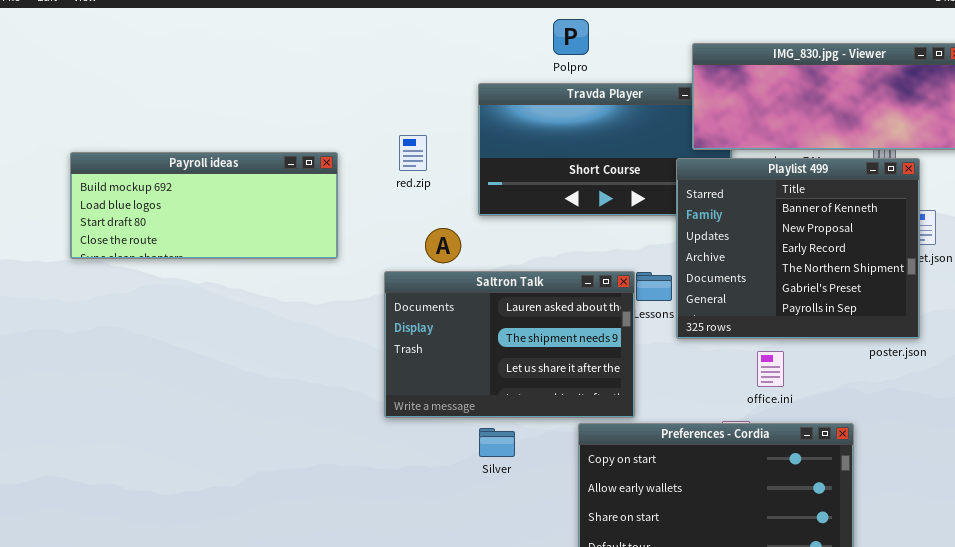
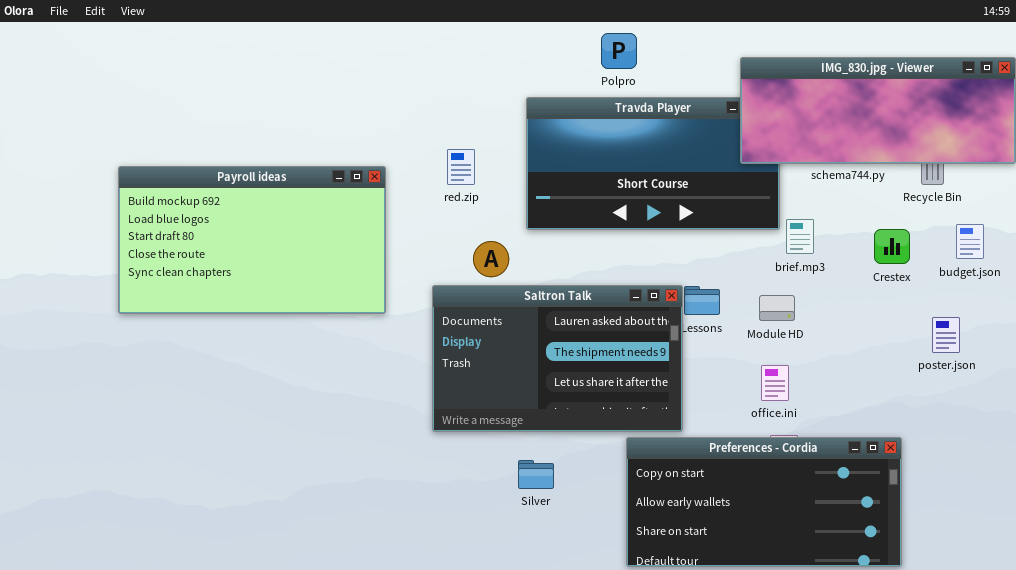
Payroll ideas: [70,152,338,259] -> [118,166,386,314], resized
Playlist 499: [676,158,920,339] -> none, closed
office.ini: [757,351,784,387] -> [761,365,789,401], moved
Silver: [479,428,515,457] -> [518,460,554,489], moved

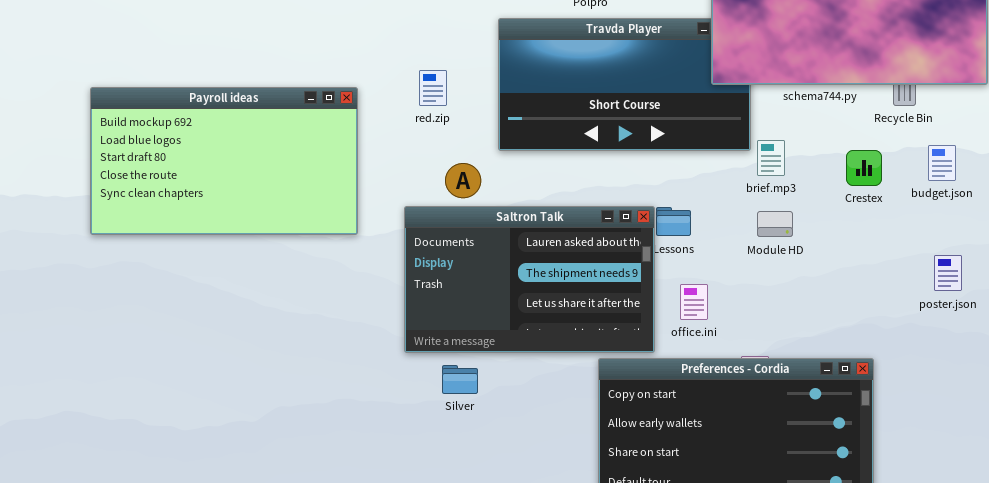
Module HD: [759,295,795,321] -> [757,211,793,237], moved
poster.json: [932,317,960,353] -> [934,255,962,291], moved
office.ini: [761,365,789,401] -> [680,284,708,320], moved
Silver: [518,460,554,489] -> [442,365,478,394], moved

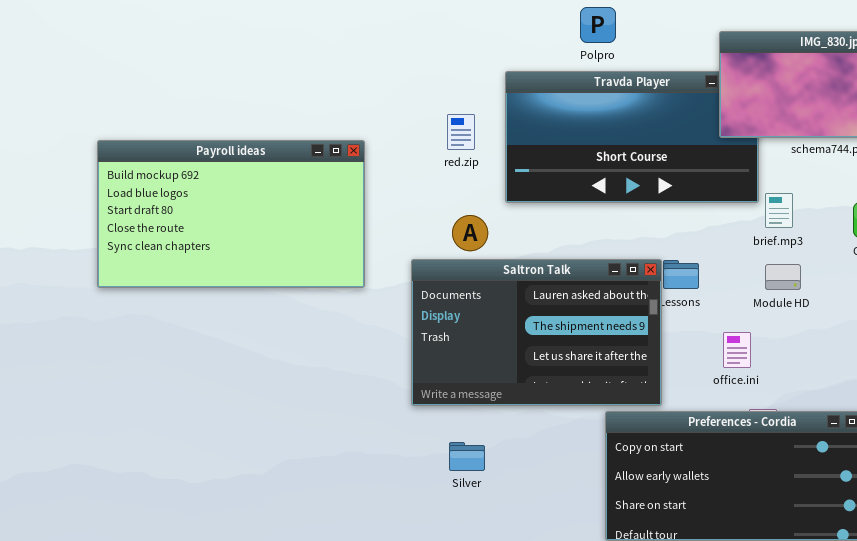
red.zip: [419,70,447,106] -> [447,114,475,150], moved
office.ini: [680,284,708,320] -> [723,332,751,368], moved
Silver: [442,365,478,394] -> [449,442,485,471], moved

